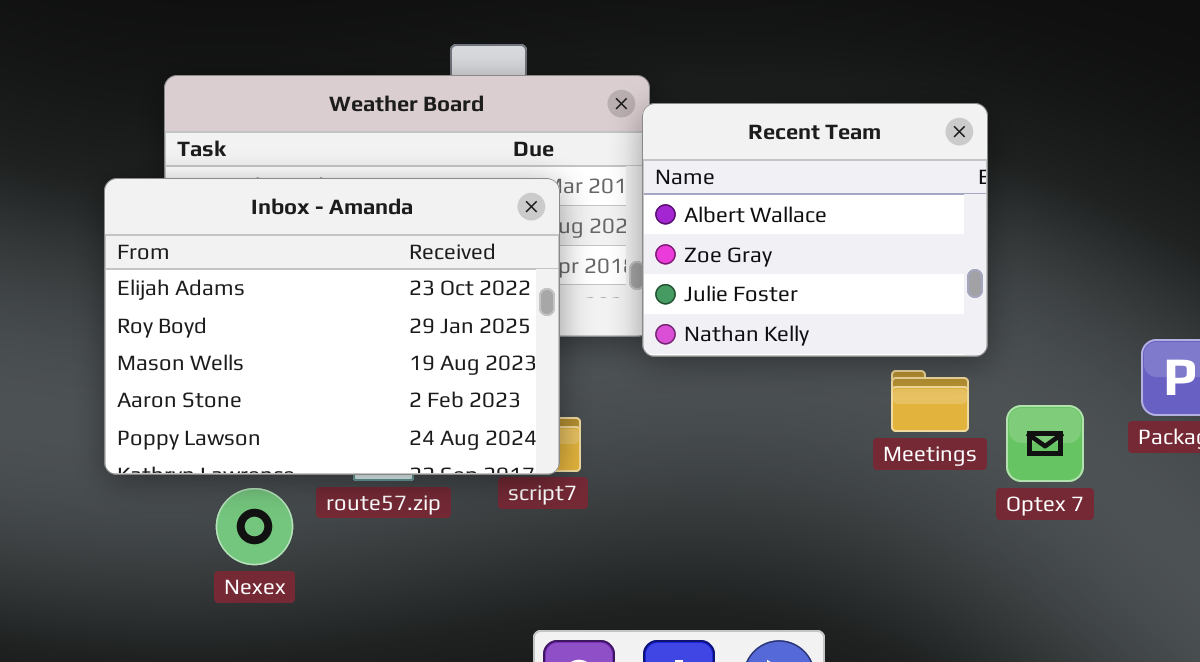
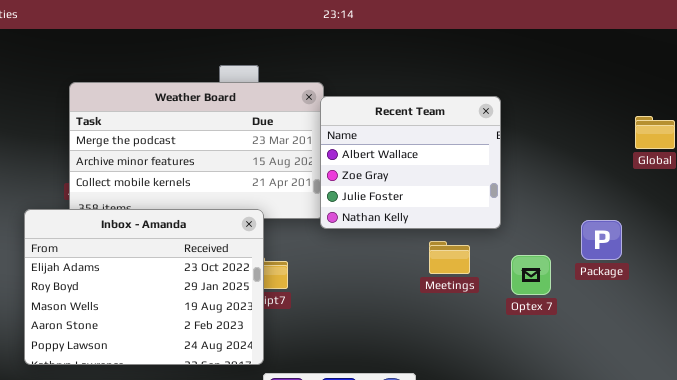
Inbox - Amanda: [104,178,560,475] -> [24,209,264,365], moved
Meetings: [891,370,969,432] -> [429,241,470,274], moved

